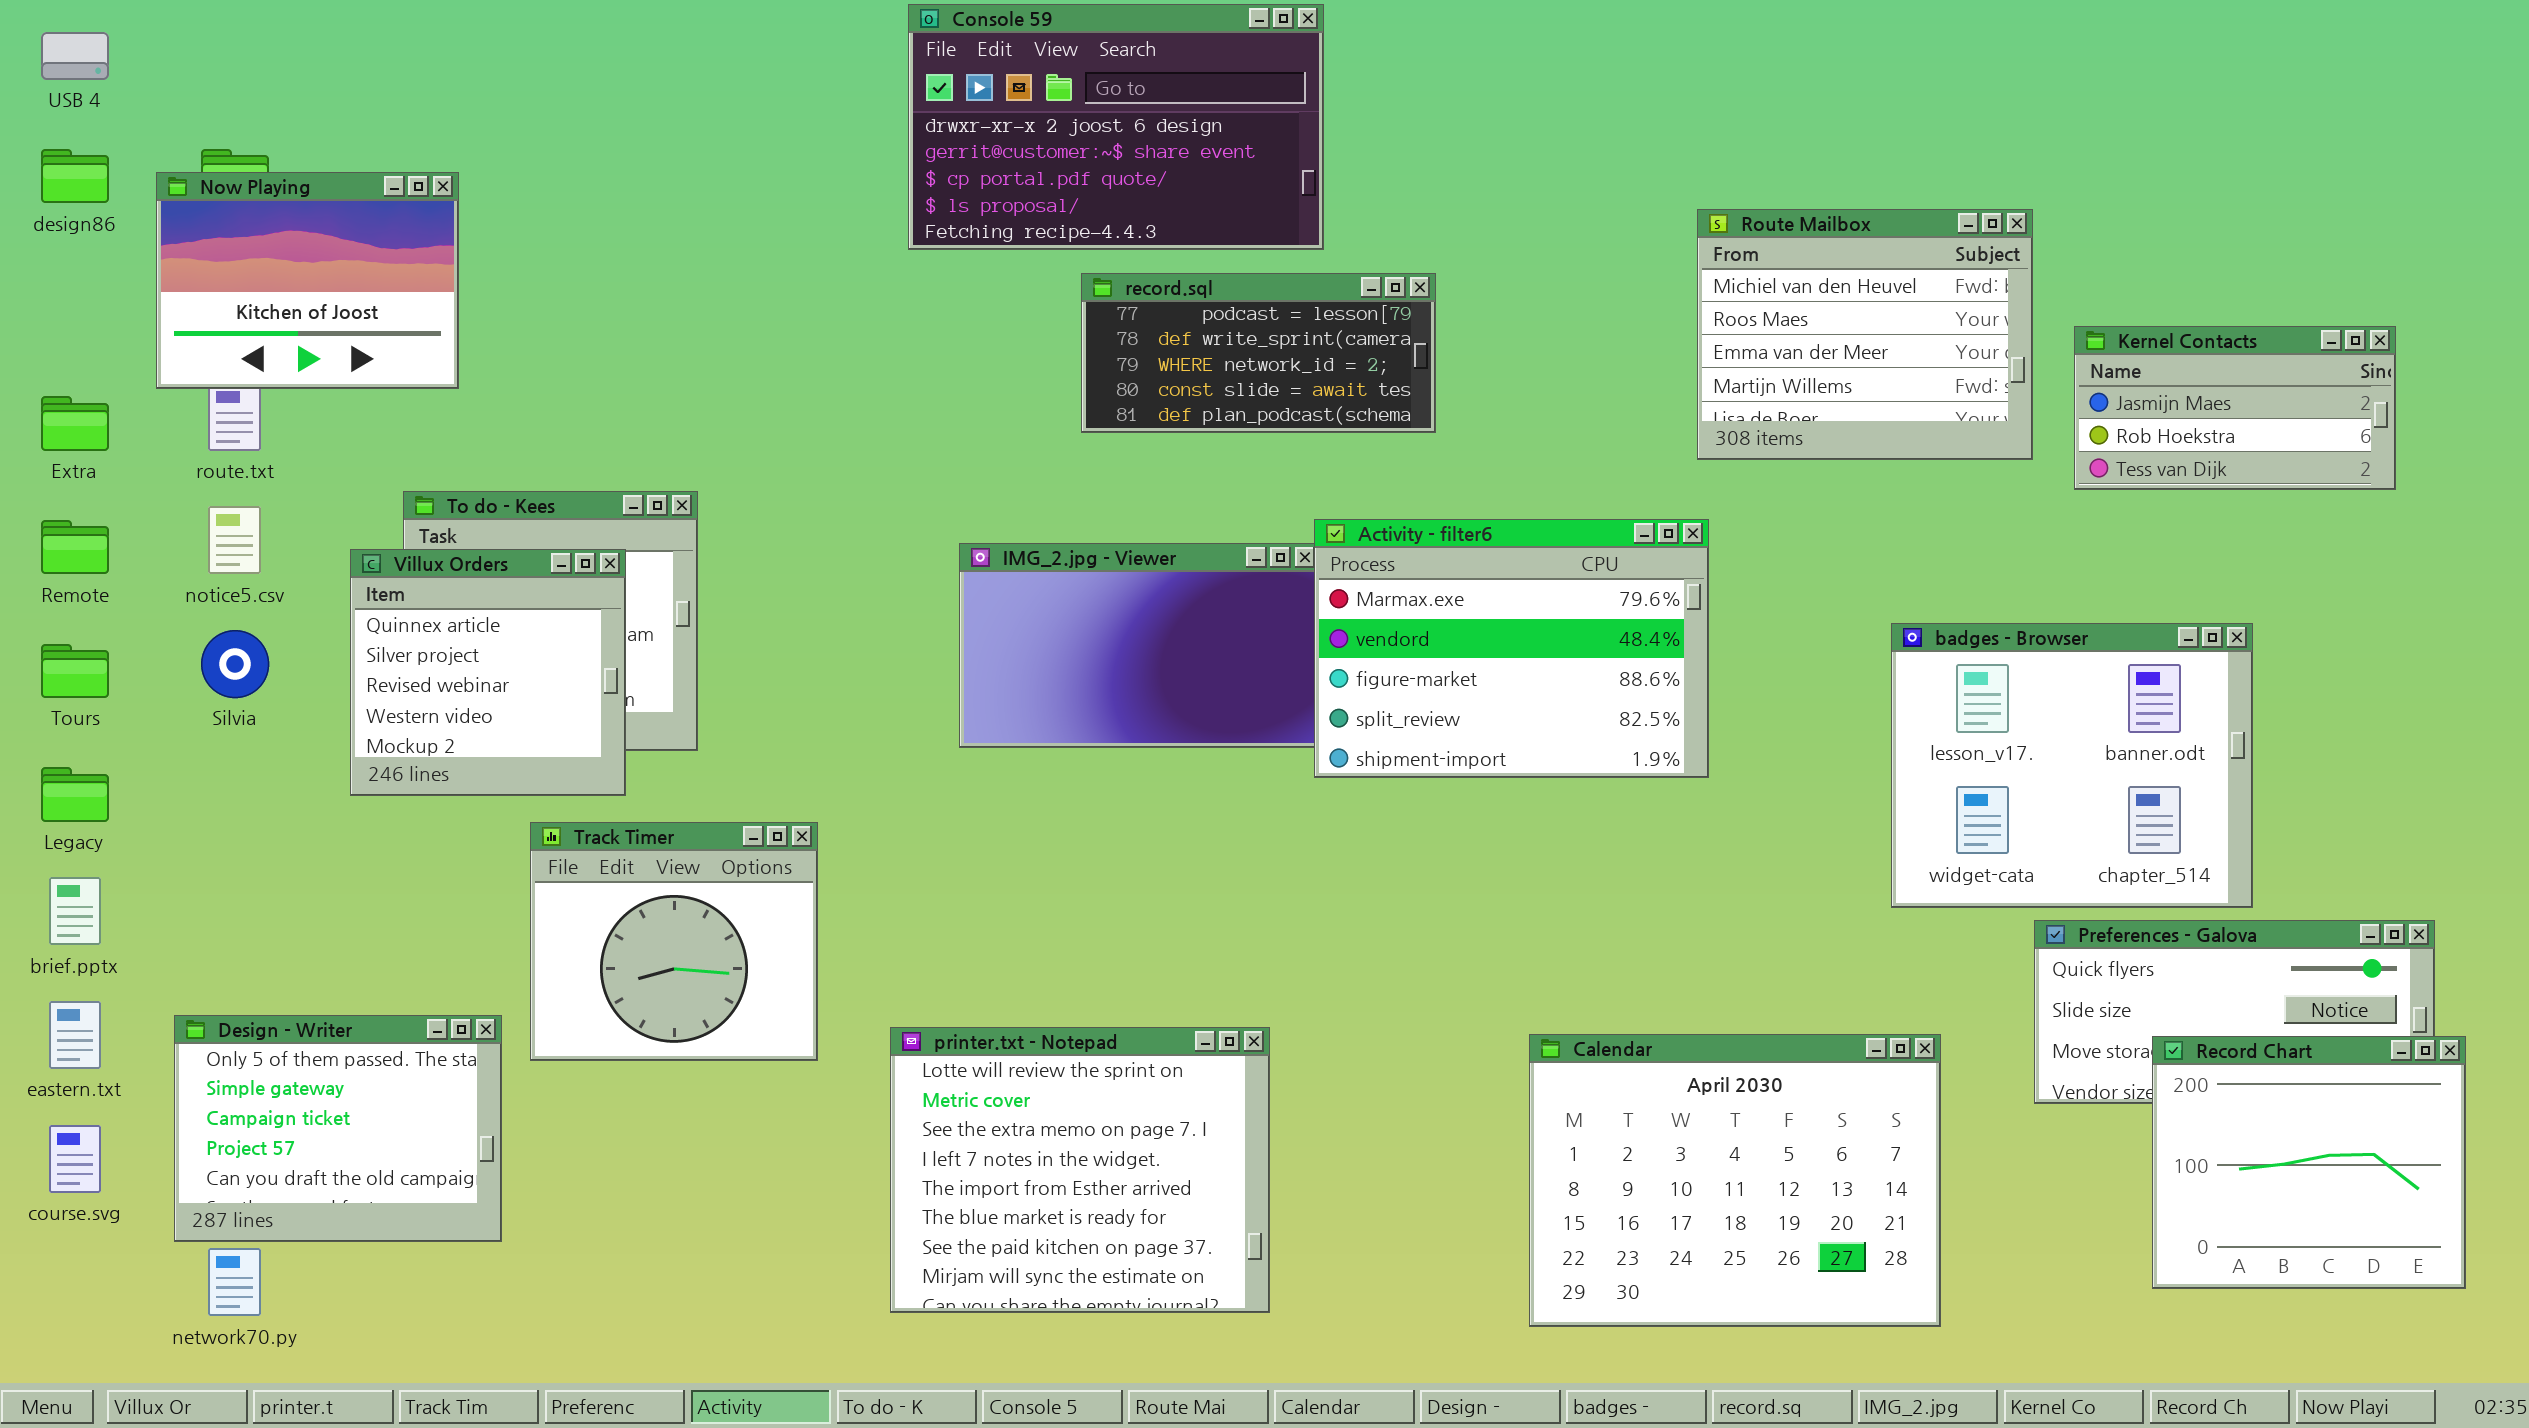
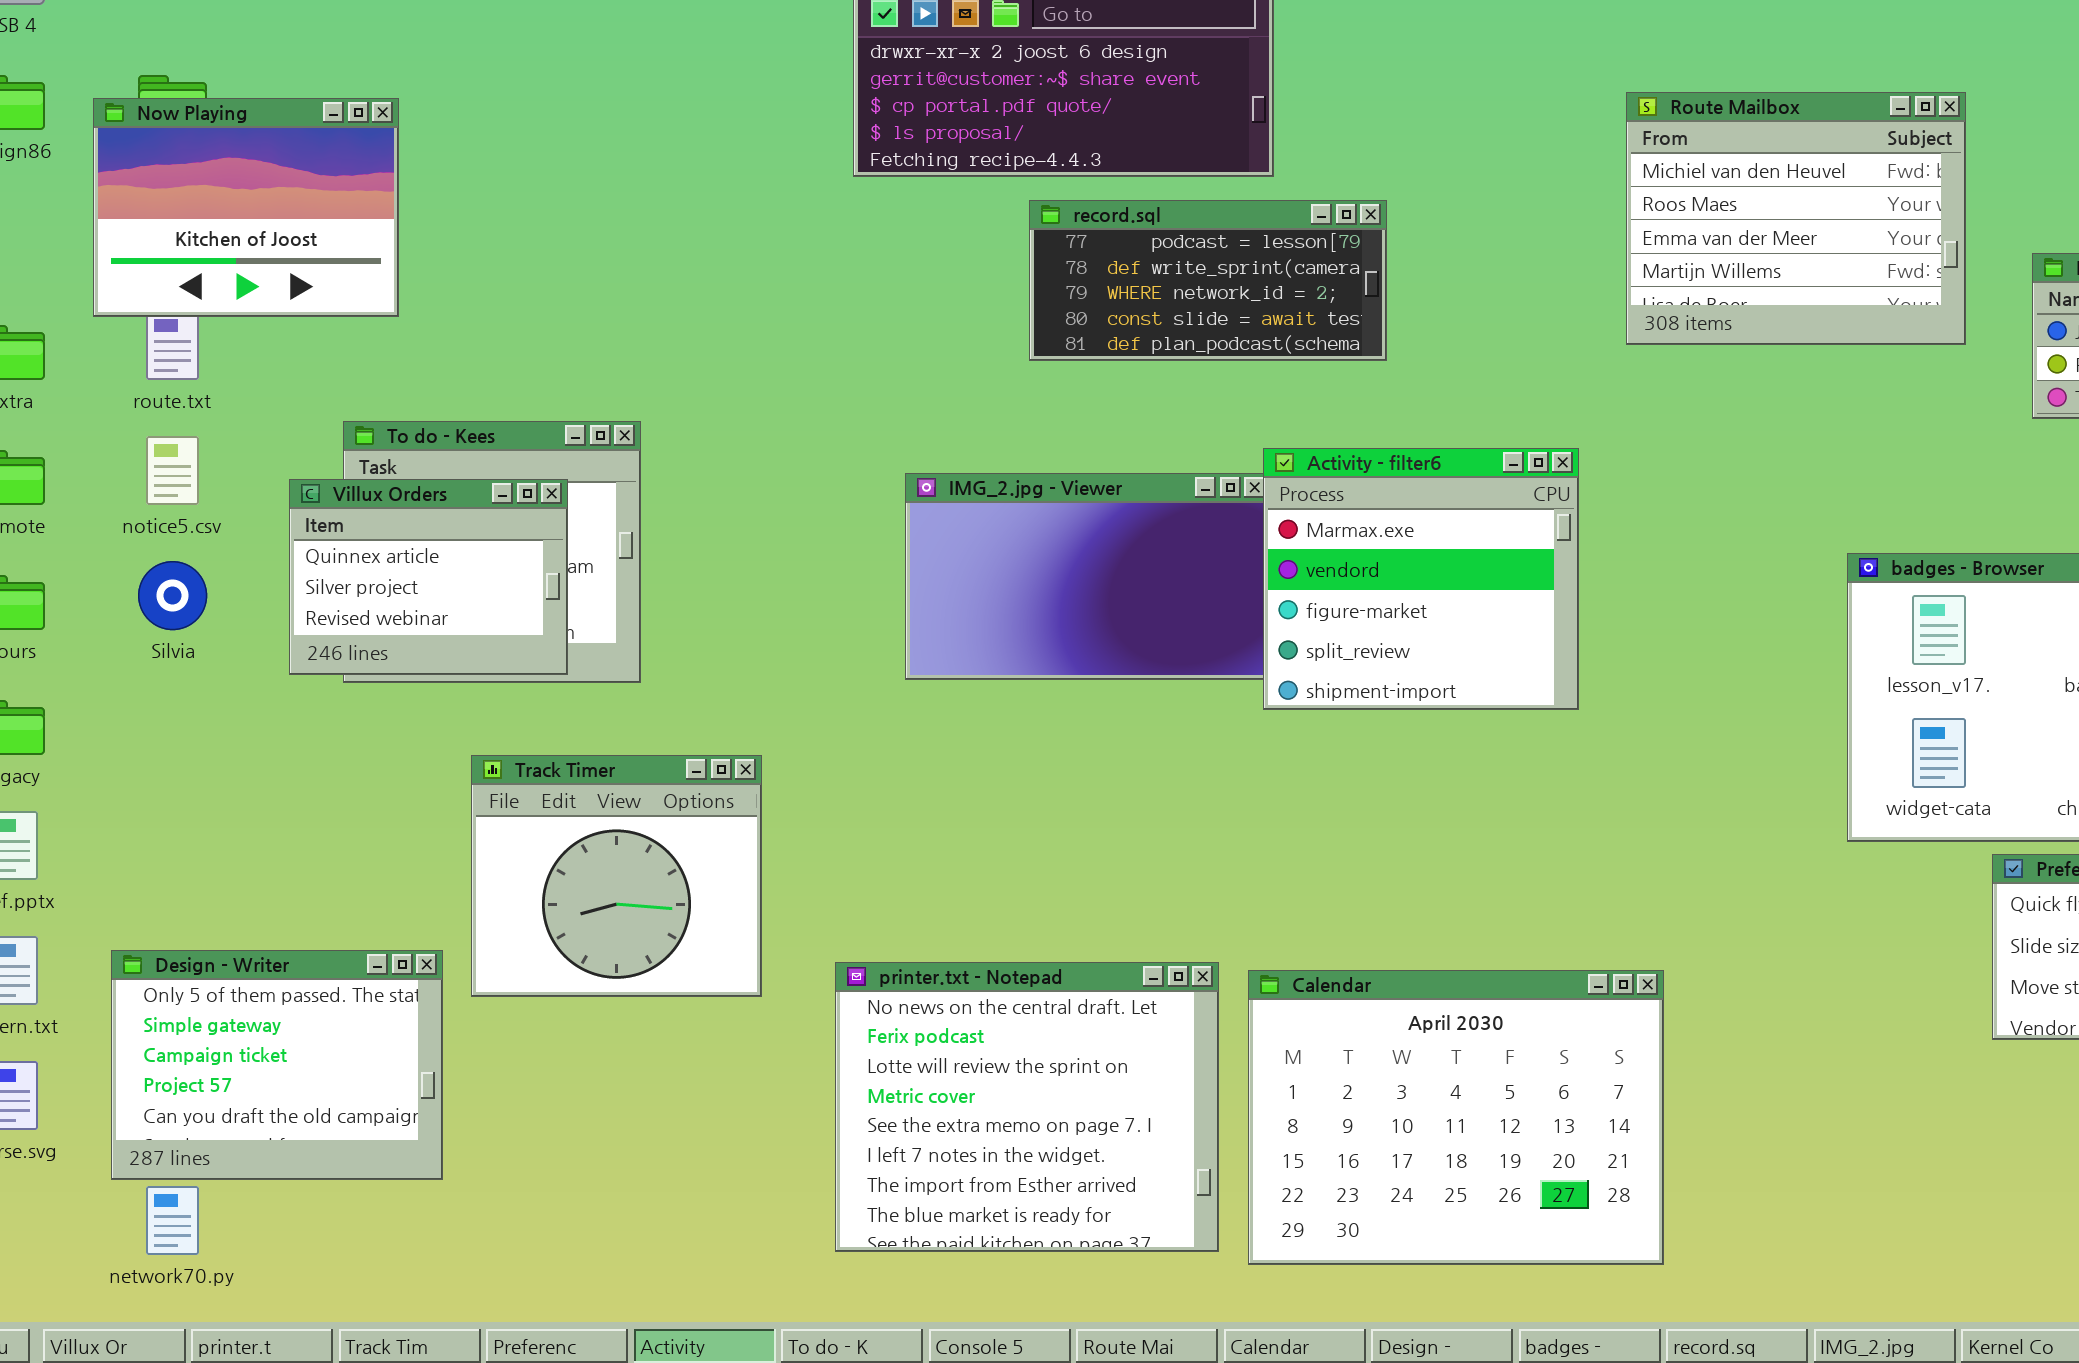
Route Mailbox: [1697,209,2033,460] -> [1626,92,1966,345], moved
Activity - filter6: [1314,519,1709,778] -> [1263,448,1579,710], resized
Villux Orders: [350,549,626,796] -> [289,479,568,675], resized
printer.txt - Notepad: [890,1027,1270,1313] -> [835,962,1219,1252], scrolled up 2 rows
Calendar: [1529,1034,1941,1327] -> [1248,970,1664,1265], moved

